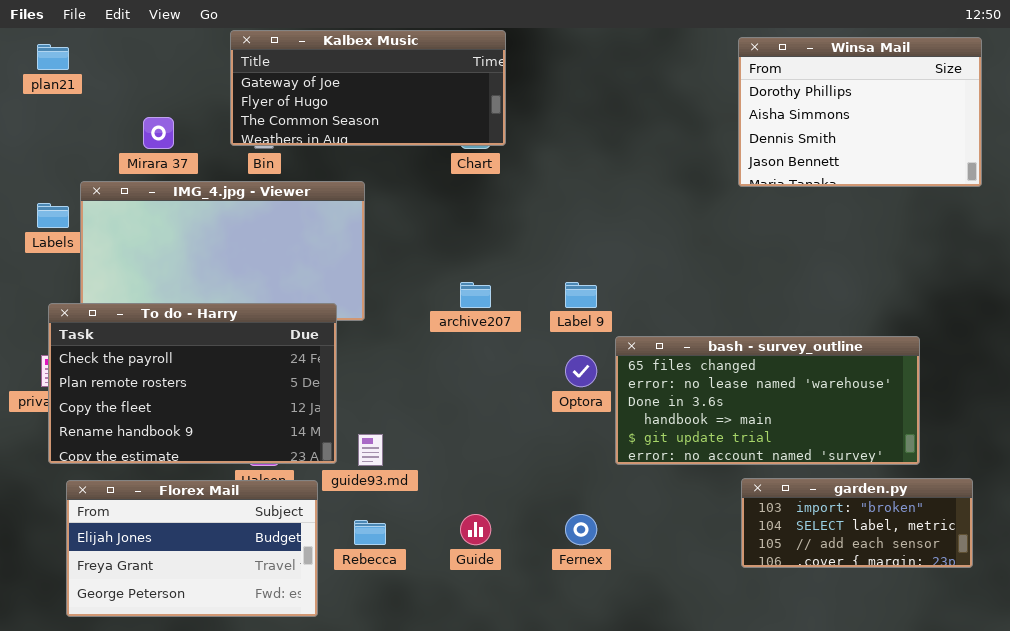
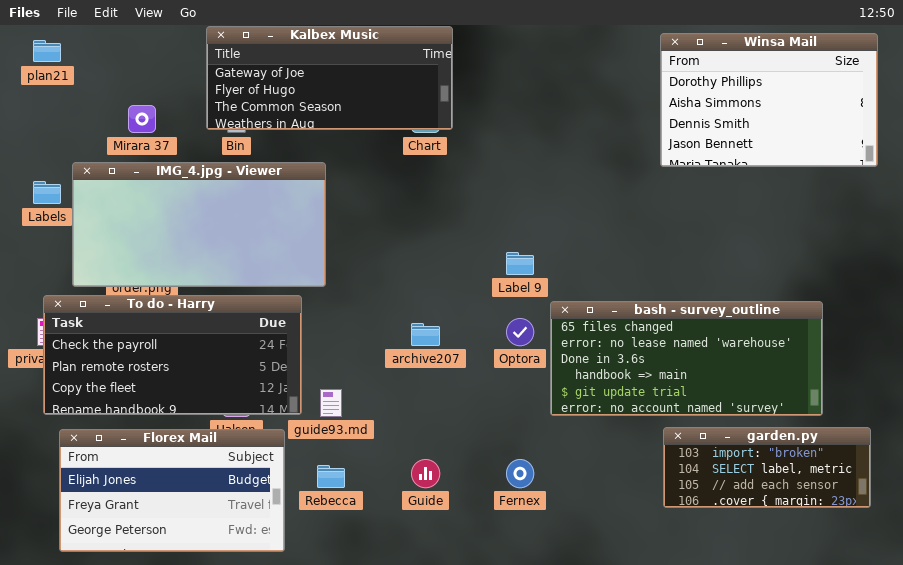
archive207: [460,282,491,308] -> [411,323,440,346], moved
To do - Harry: [48,303,337,464] -> [43,295,302,415], resized

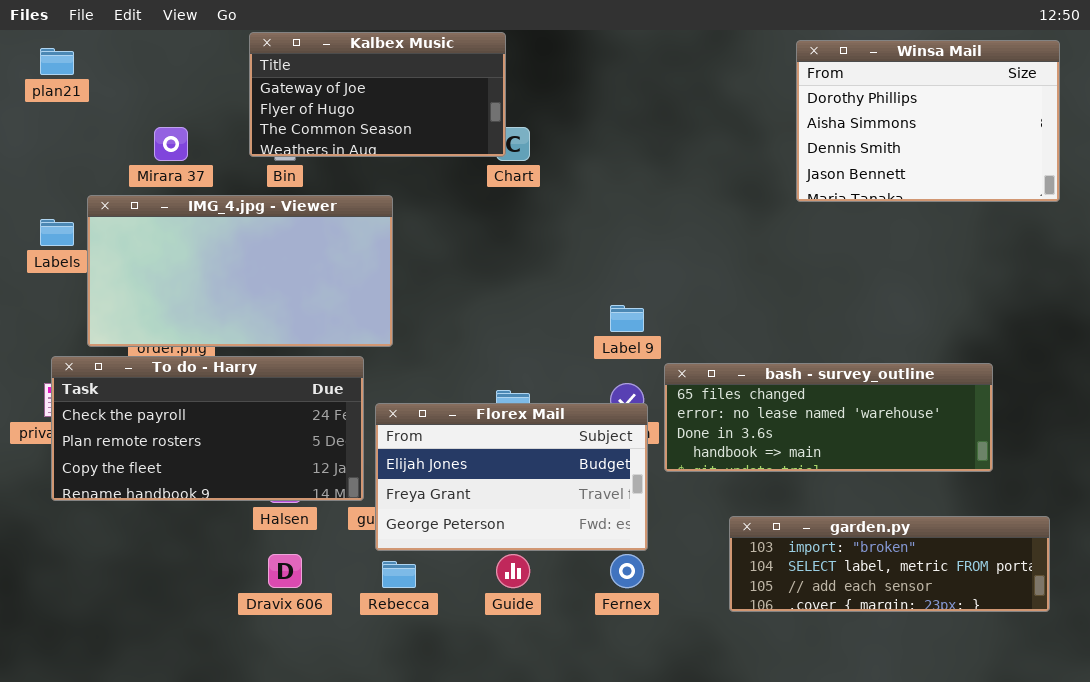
Kalbex Music: [206,26,453,130] -> [249,32,506,157], resized
bash - survey_outline: [550,301,823,416] -> [664,363,993,472], resized
garden.py: [663,427,871,508] -> [729,516,1050,612], resized
Florex Mail: [59,429,285,552] -> [375,403,648,551], moved

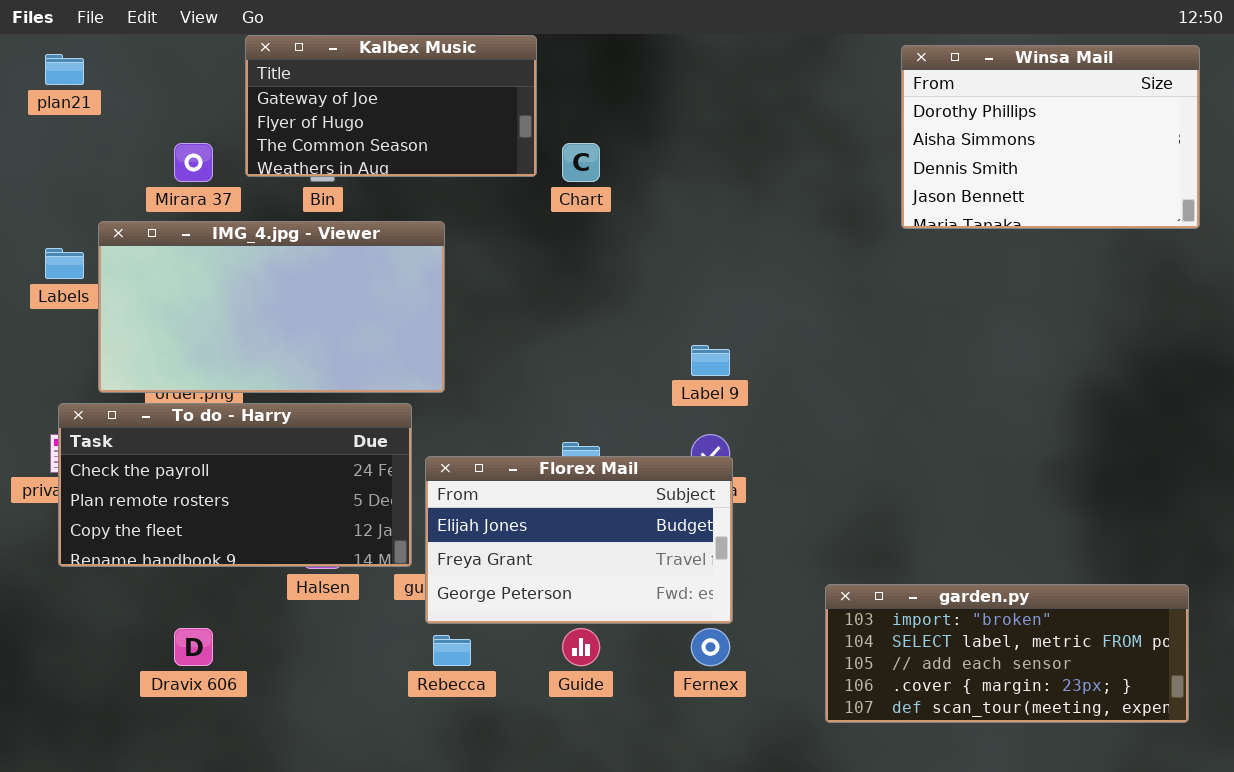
Kalbex Music: [249,32,506,157] -> [245,35,537,177], moved
bash - survey_outline: [664,363,993,472] -> none, closed
garden.py: [729,516,1050,612] -> [825,584,1189,723], resized
Dravix 606: [268,554,302,588] -> [174,628,213,666], moved

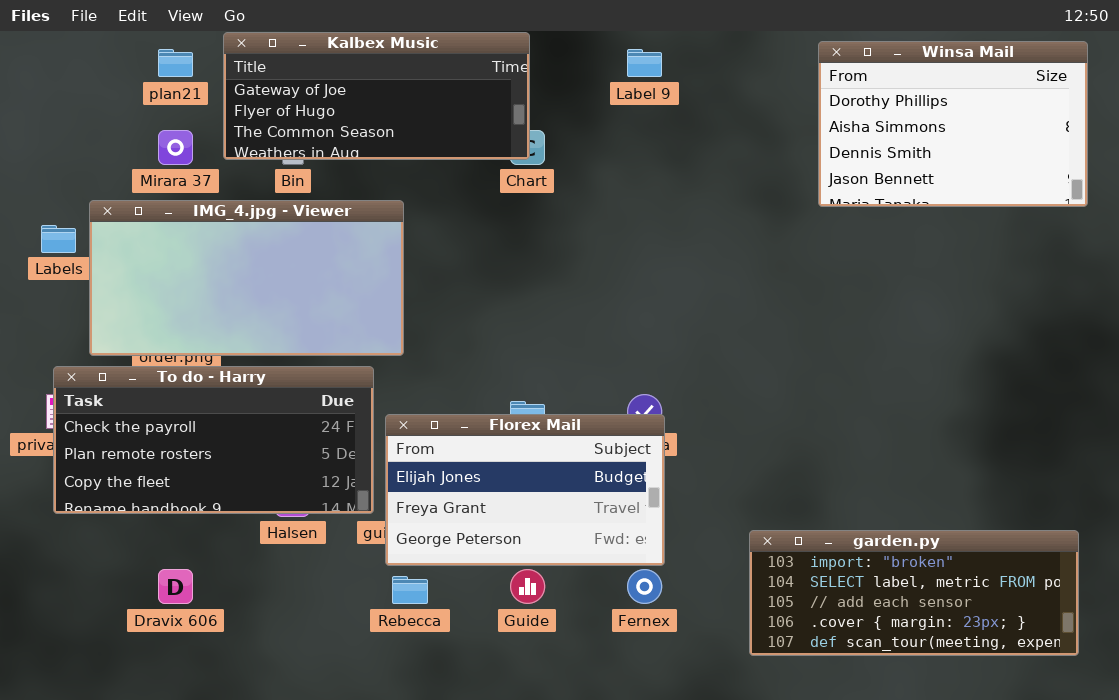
Kalbex Music: [245,35,537,177] -> [223,32,530,160], resized
plan21: [45,54,84,85] -> [158,49,193,77], moved
Label 9: [691,345,730,376] -> [627,49,662,77], moved

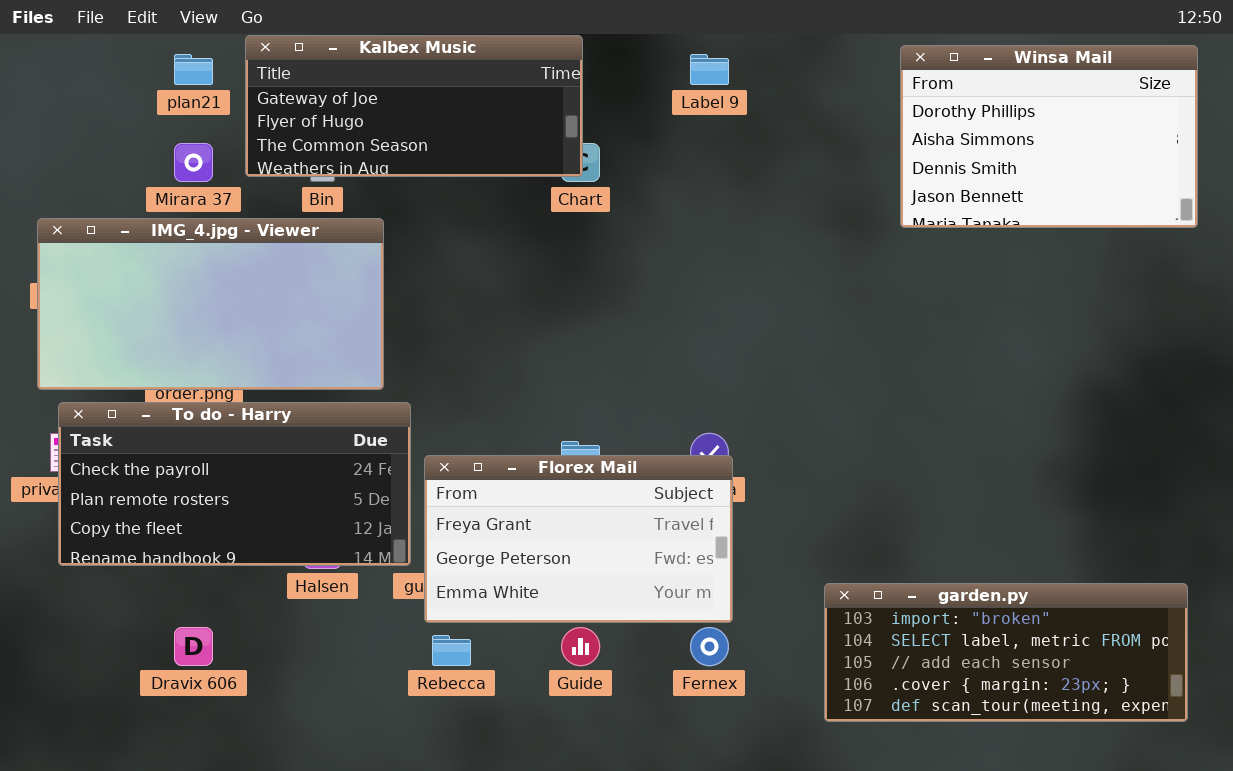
IMG_4.jpg - Viewer: [89,200,404,356] -> [37,218,384,390], moved
Florex Mail: [385,414,665,566] -> [424,455,733,623], scrolled down 1 row

